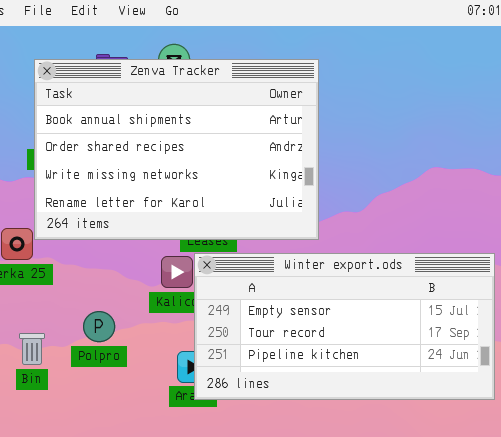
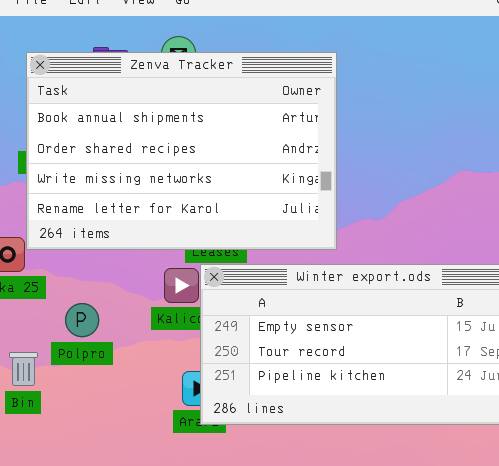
Polpro: [83,311,115,342] -> [65,303,99,337], moved

